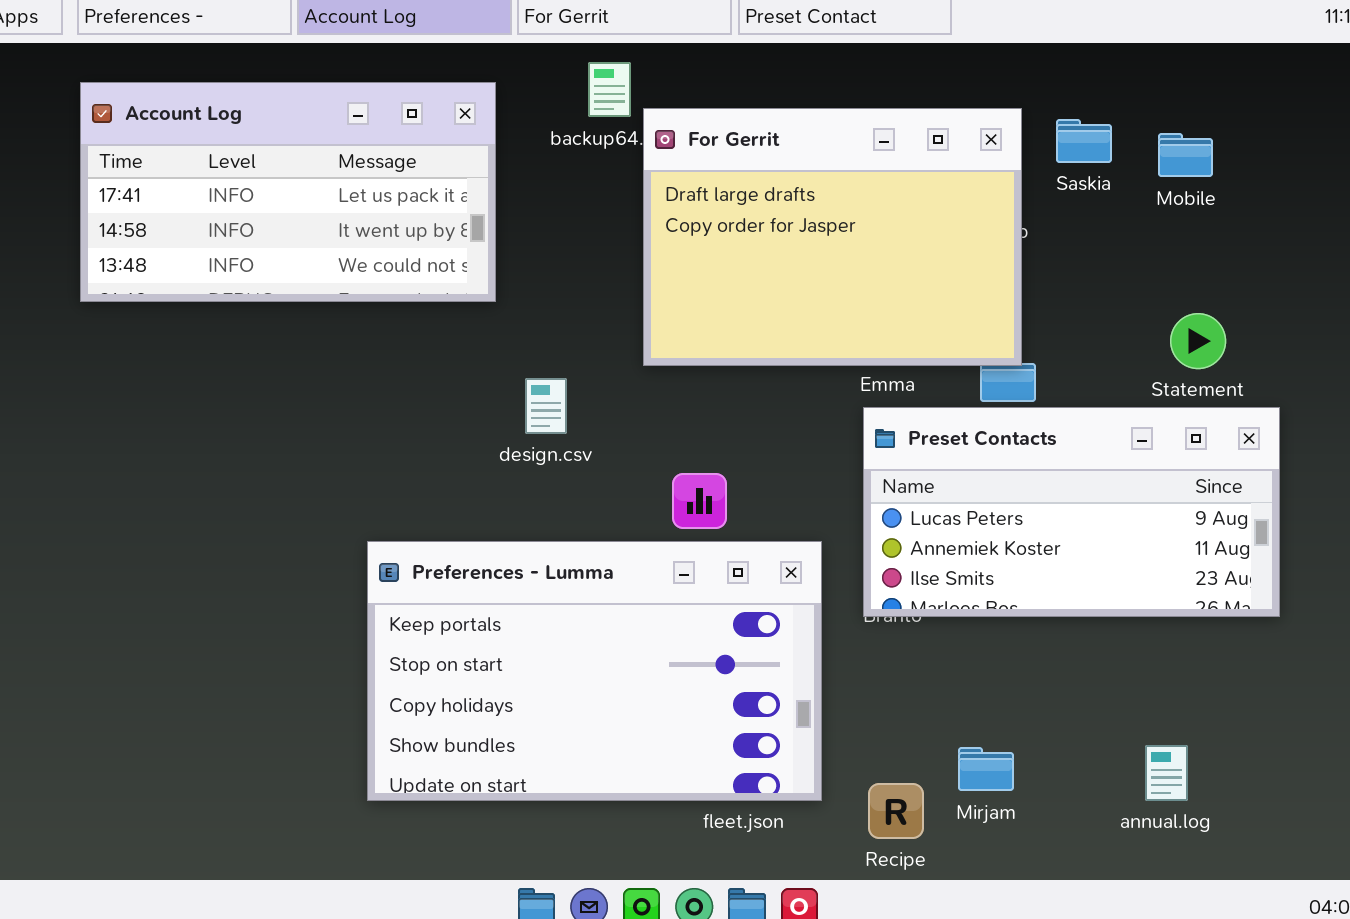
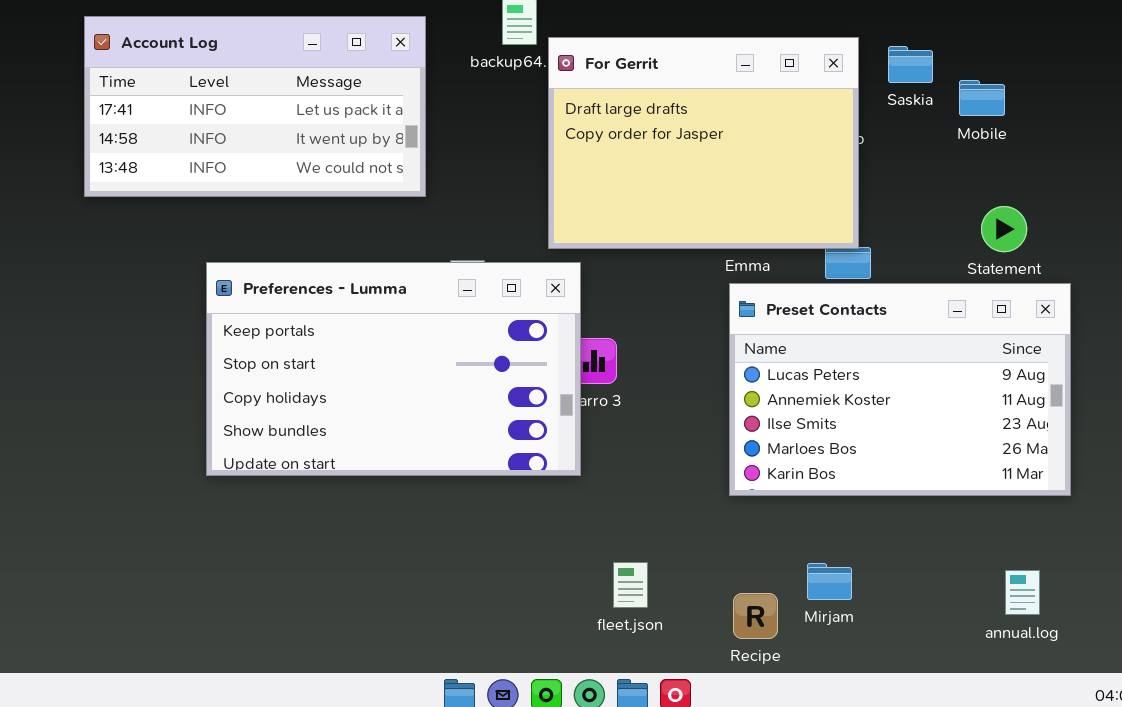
Mobile: [1158,133,1213,177] -> [959,80,1005,116], moved
Preset Contacts: [863,407,1280,617] -> [729,283,1071,496], resized
Preferences - Lumma: [367,541,822,801] -> [206,262,581,476], moved
annual.log: [1145,745,1188,801] -> [1005,570,1040,615], moved

